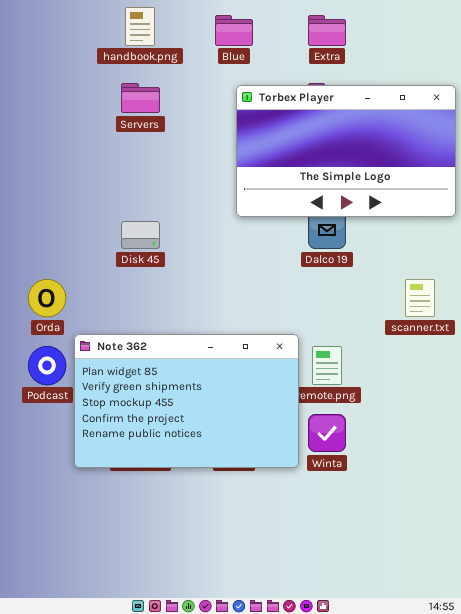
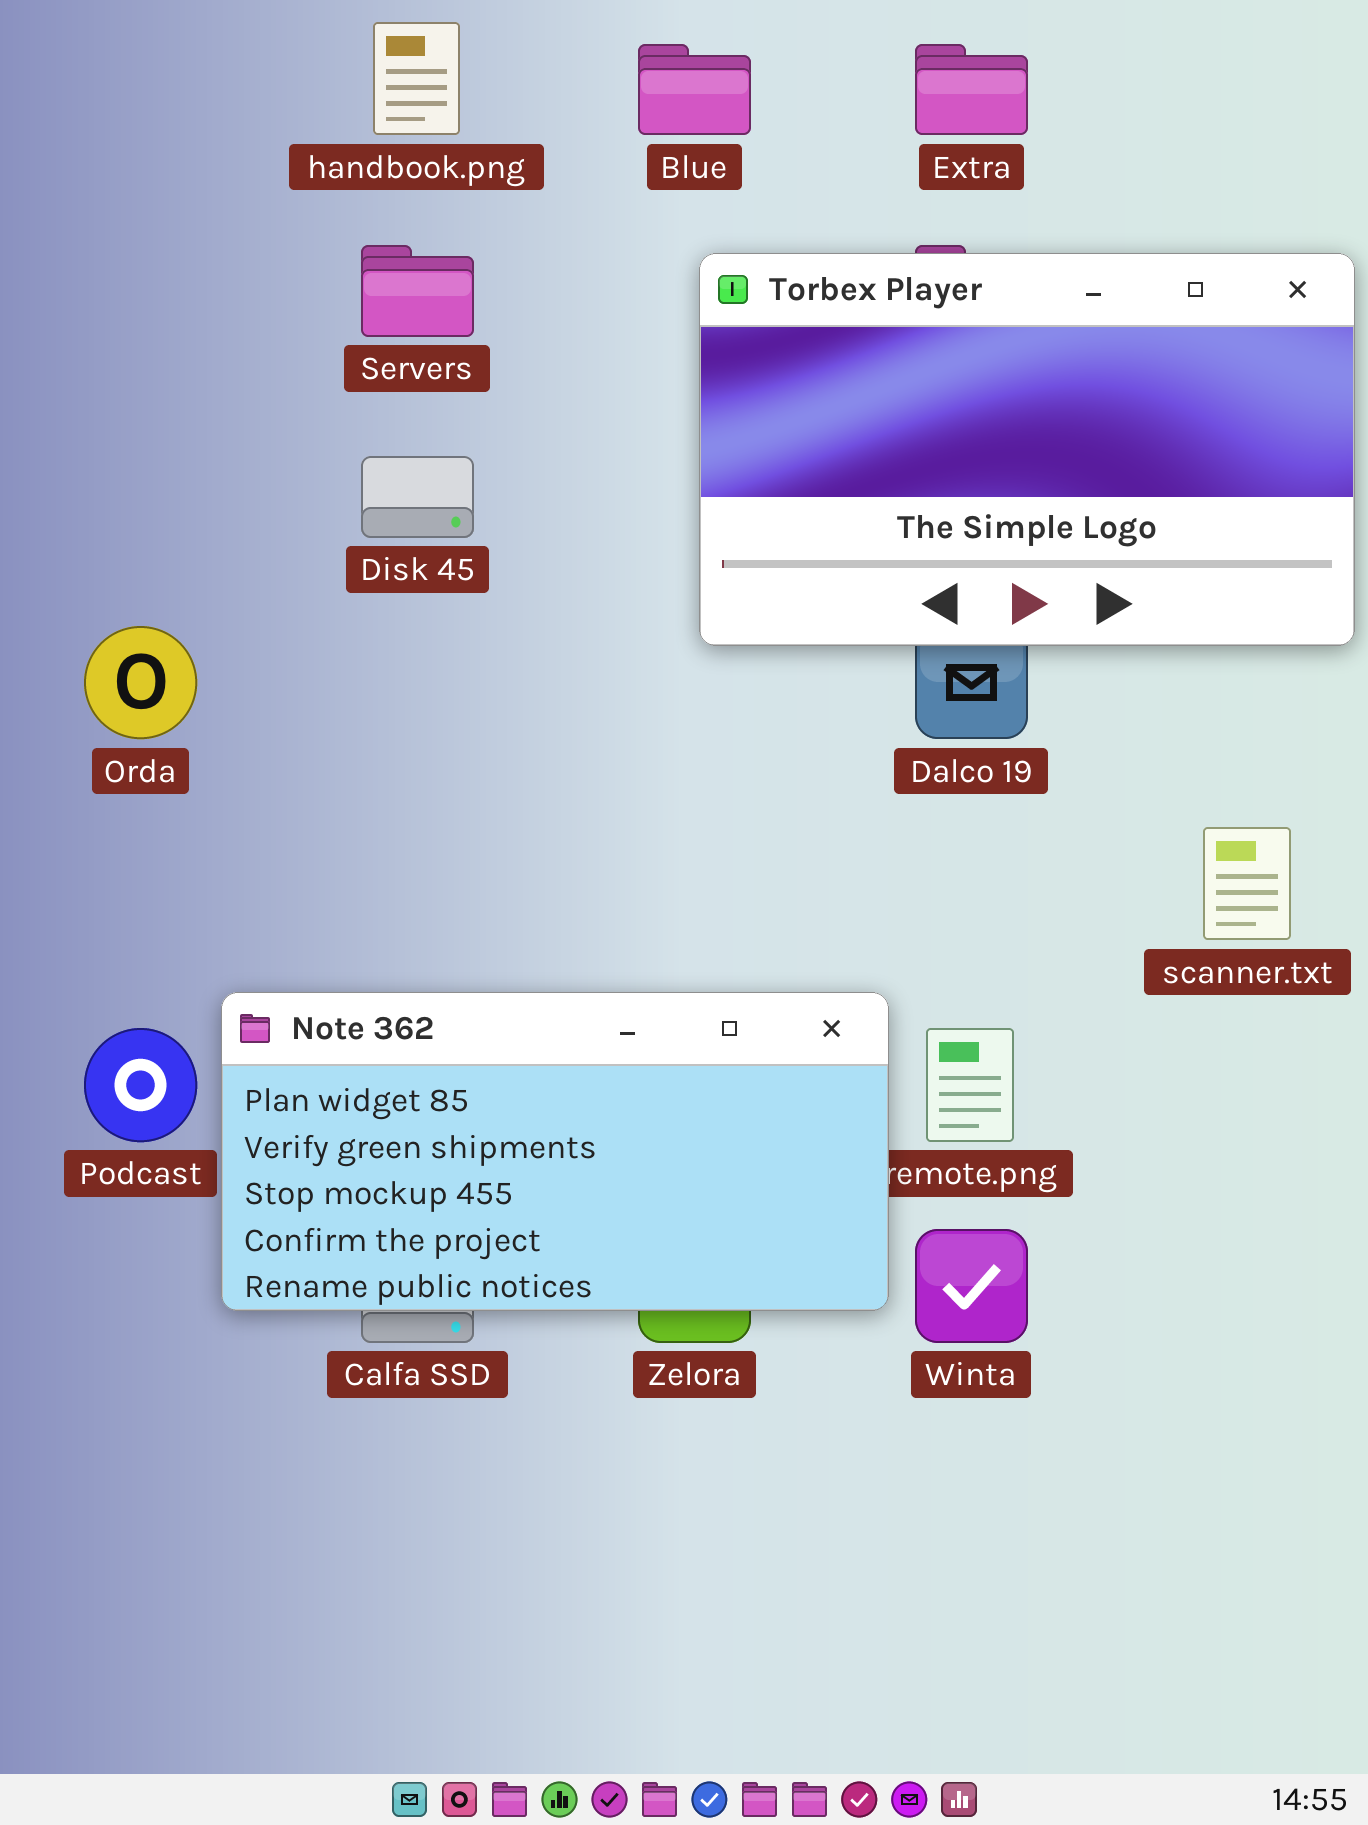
Disk 45: [121,221,160,249] -> [361,456,474,538], moved
Orda: [28,279,66,317] -> [84,626,197,739], moved
Note 362: [74,334,299,468] -> [221,992,889,1311], resized

